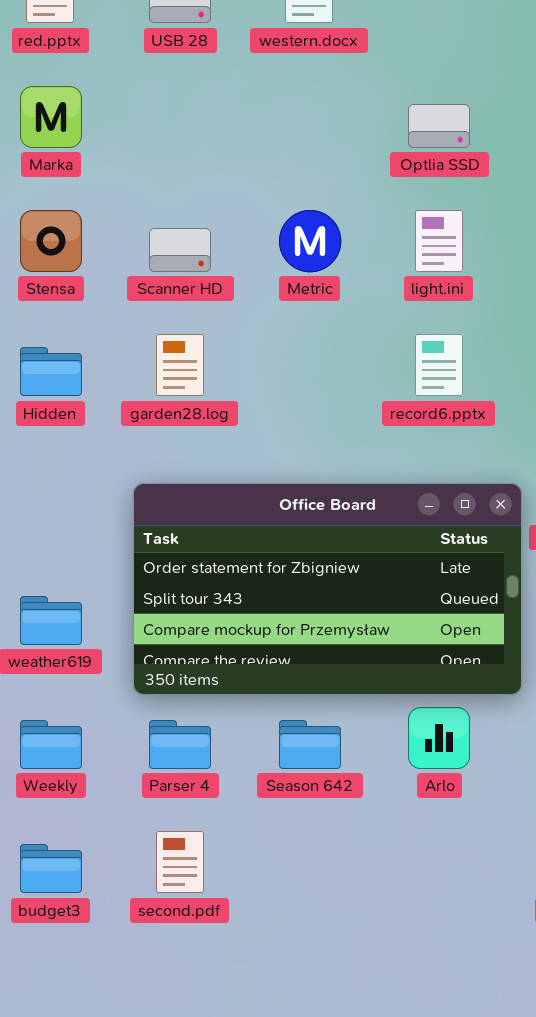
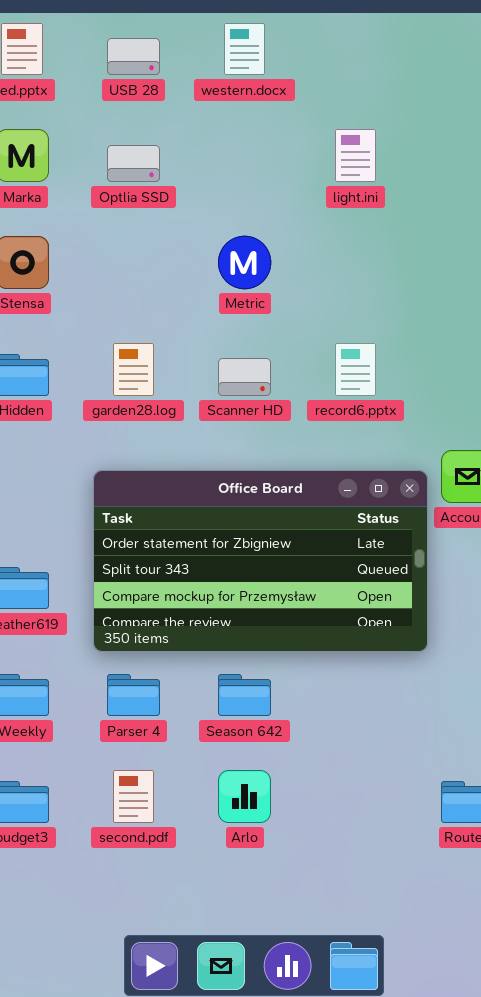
Optlia SSD: [408,104,470,148] -> [107,145,160,182], moved
light.ini: [415,210,463,272] -> [335,129,376,182], moved
Scanner HD: [149,228,211,272] -> [218,358,271,396], moved
Arlo: [408,707,470,769] -> [218,770,271,823], moved

